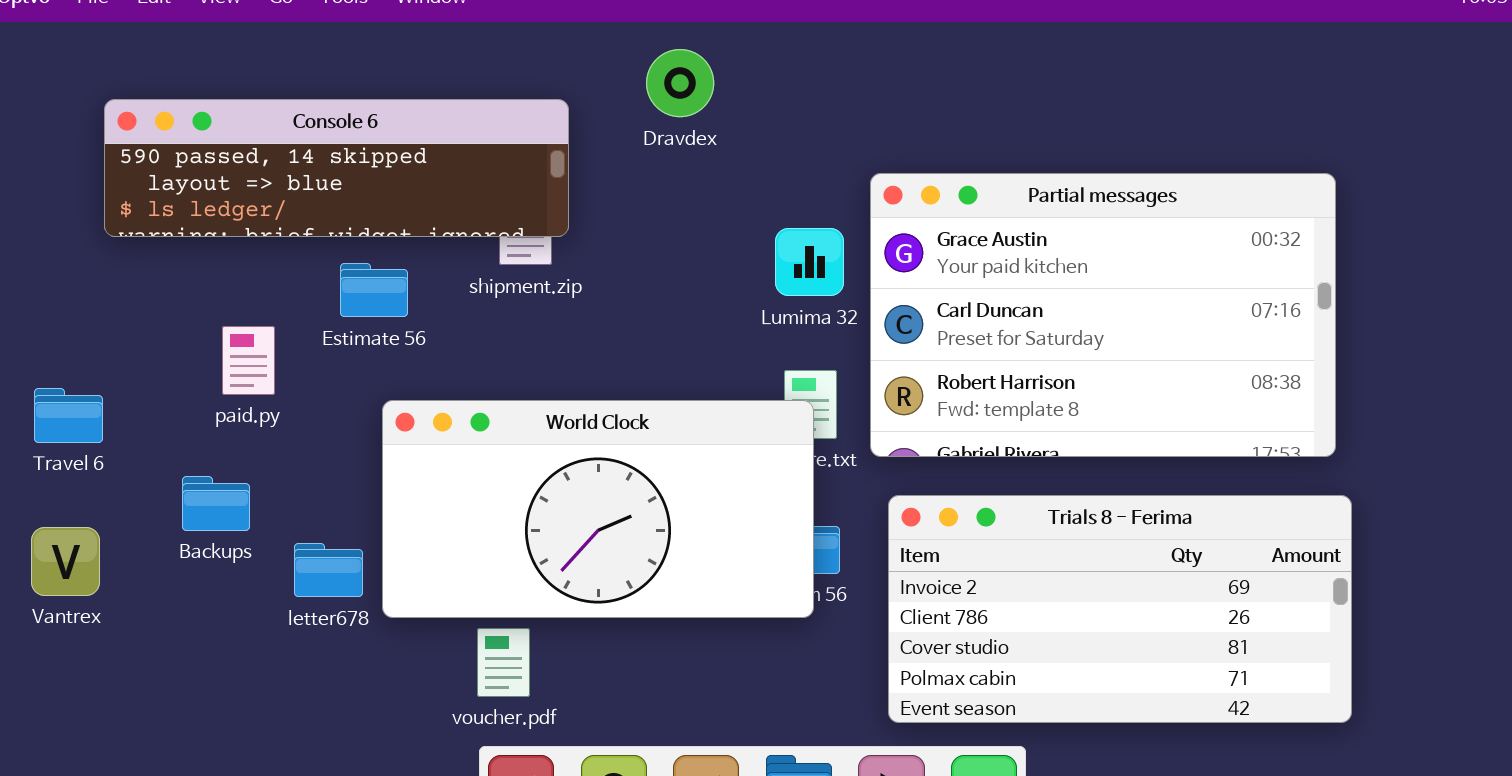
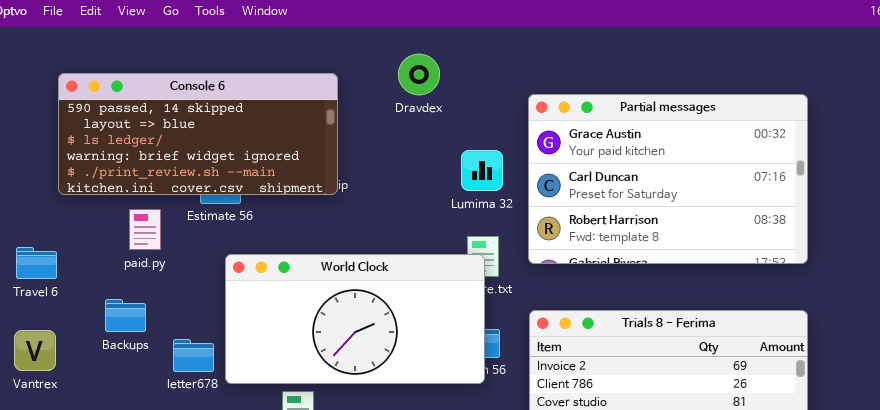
Dravdex: [646,49,714,117] -> [398,54,440,95], moved
Console 6: [104,99,569,237] -> [58,73,338,195], resized
Partial messages: [870,173,1336,457] -> [528,94,808,264], moved

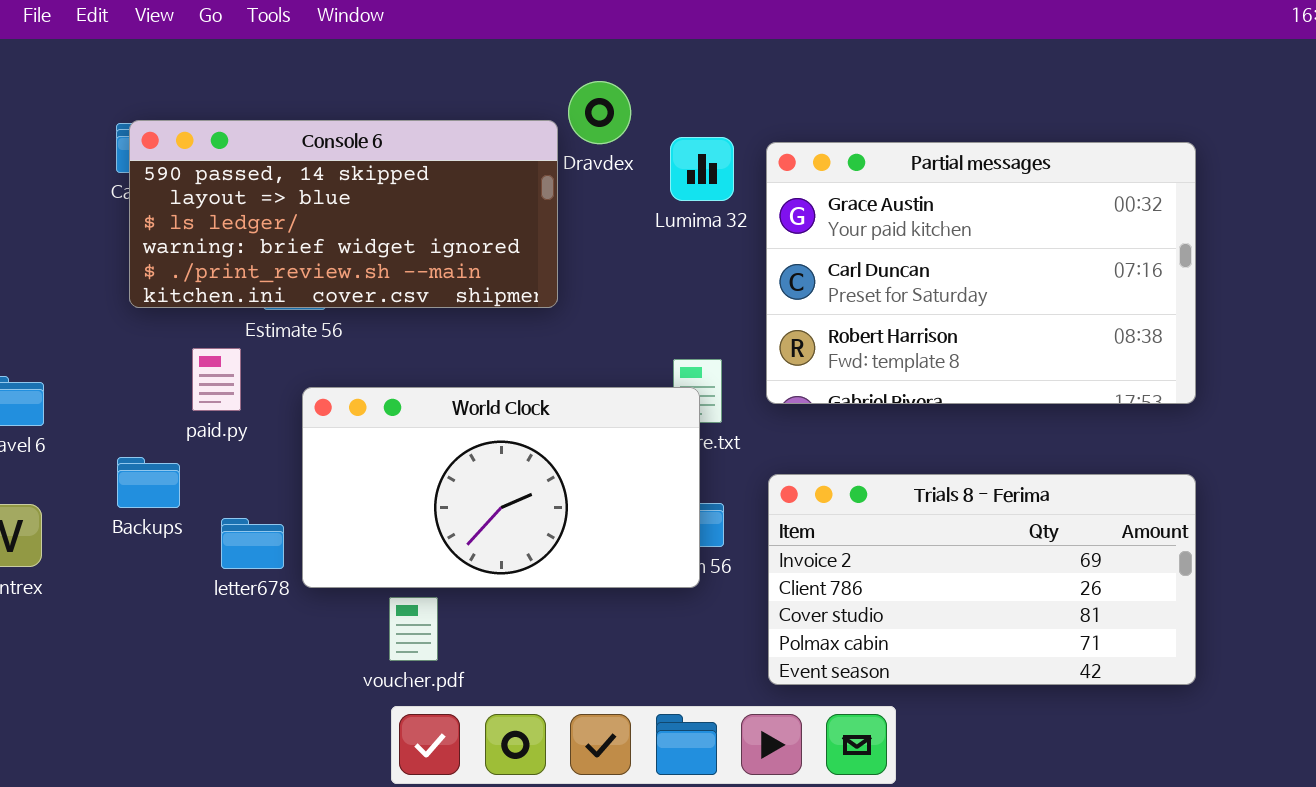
Console 6: [58,73,338,195] -> [129,120,558,308], moved
Lumima 32: [461,150,503,191] -> [670,137,734,201], moved
paid.py: [129,209,161,250] -> [192,348,241,411], moved

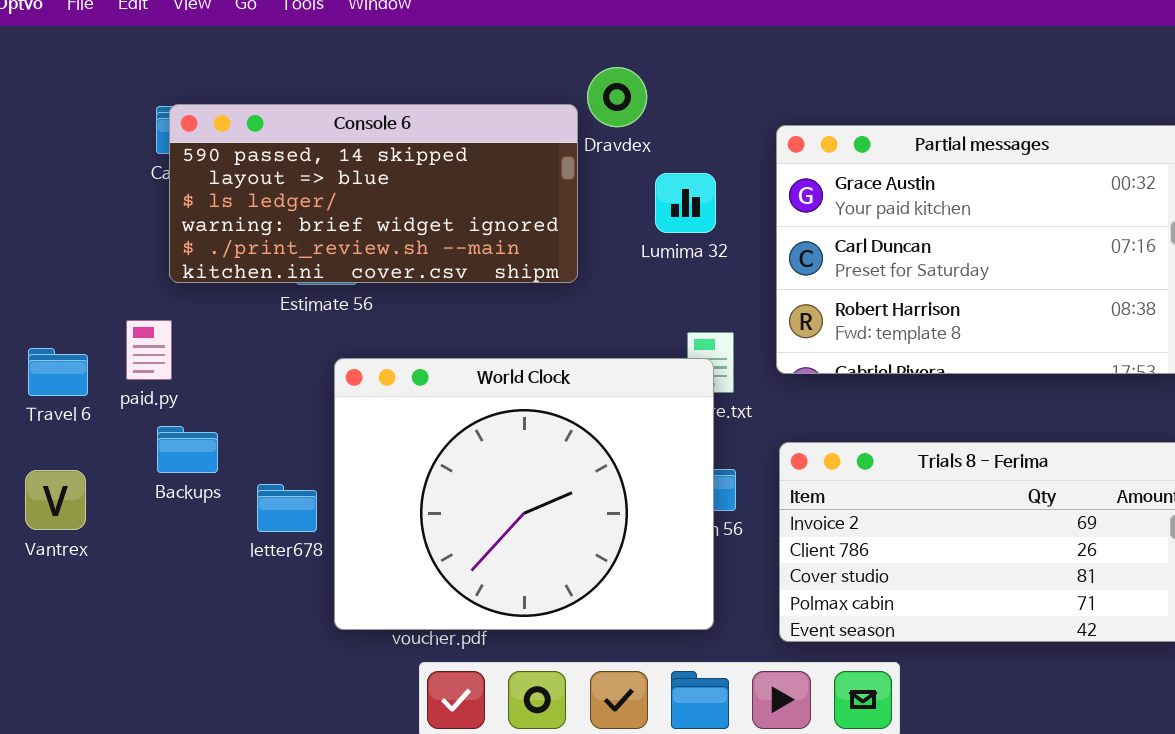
Lumima 32: [670,137,734,201] -> [655,173,716,233], moved
paid.py: [192,348,241,411] -> [126,320,172,380], moved
World Clock: [302,387,700,588] -> [334,358,714,630], resized

